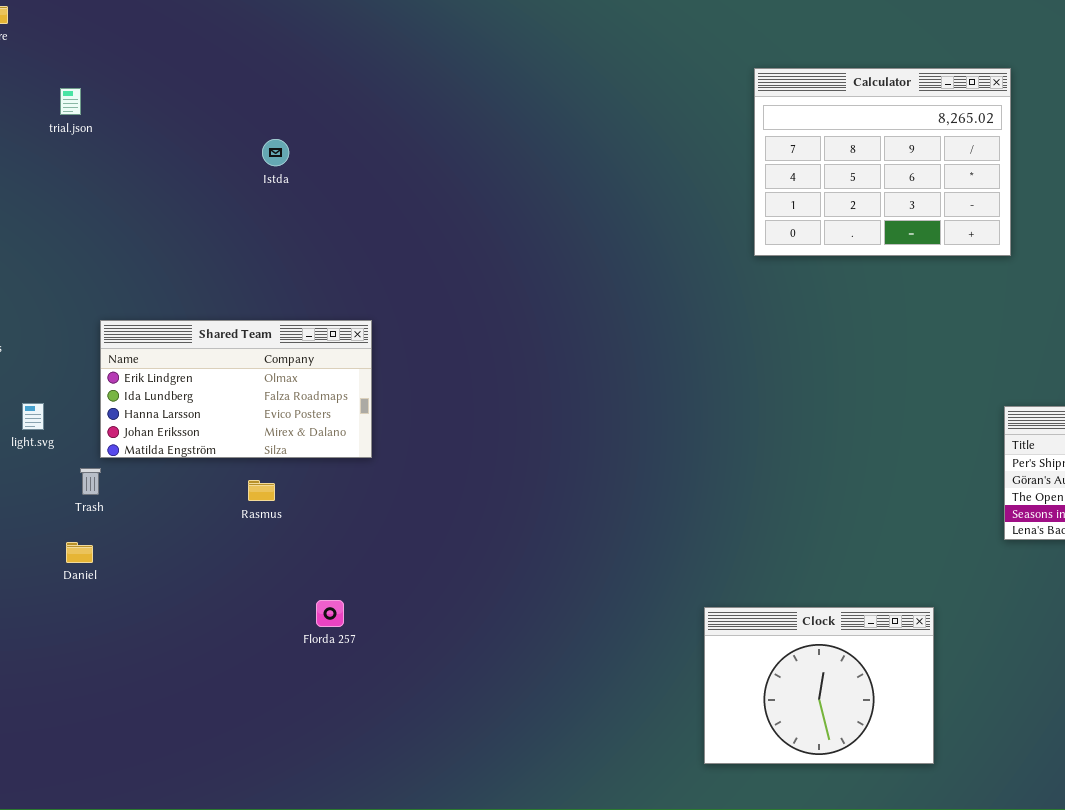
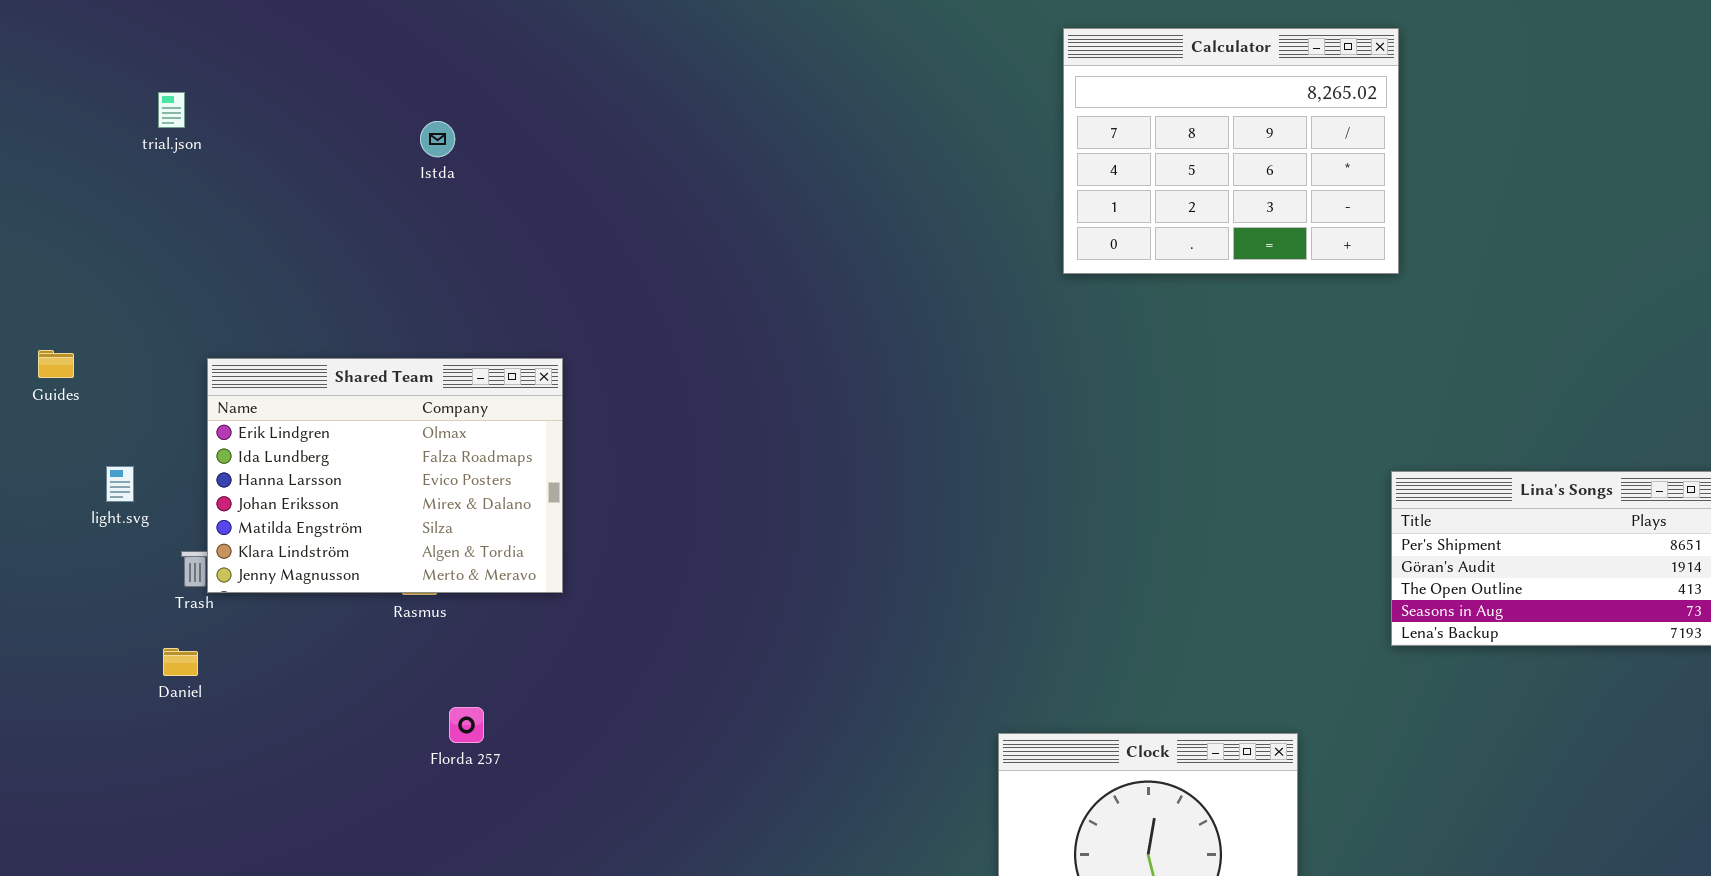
trial.json: [60,88,81,115] -> [158,92,185,128], moved
Shared Team: [100,320,372,458] -> [207,358,563,593], resized
Florda 257: [316,600,344,627] -> [449,707,484,743], moved

